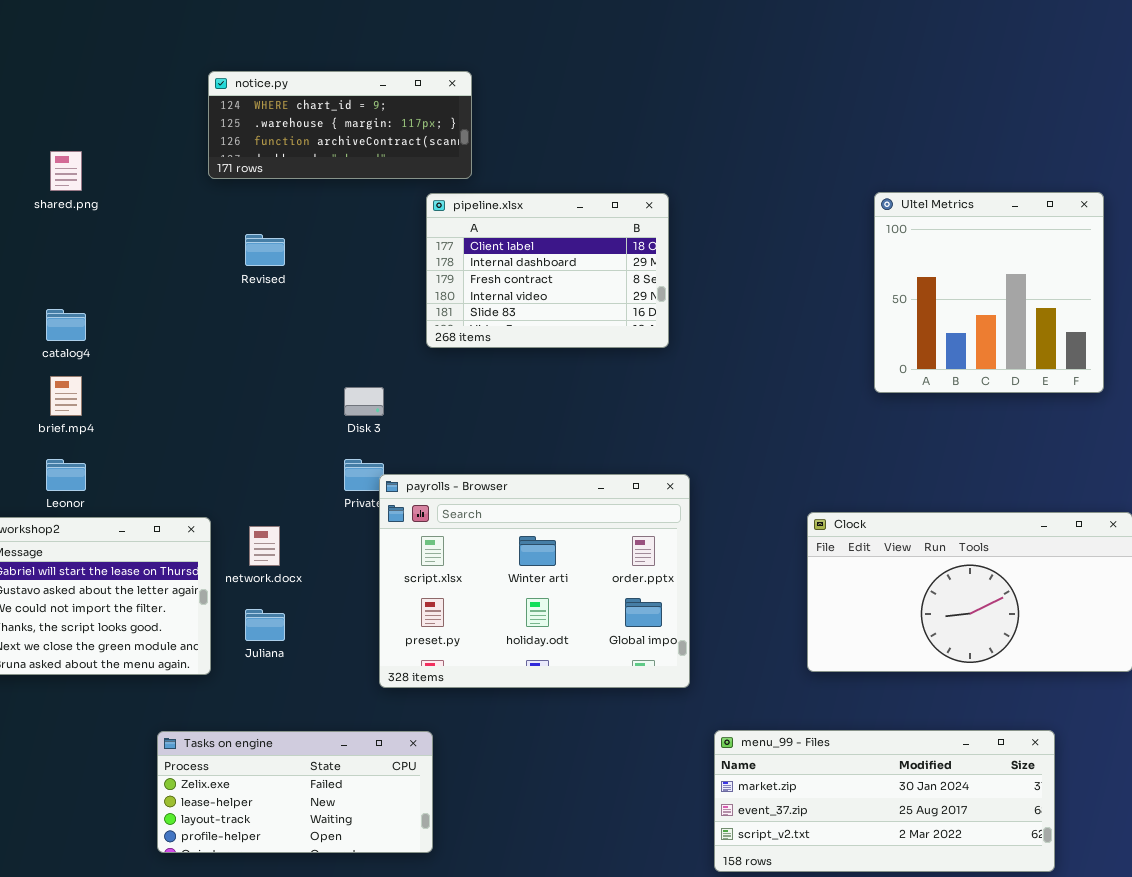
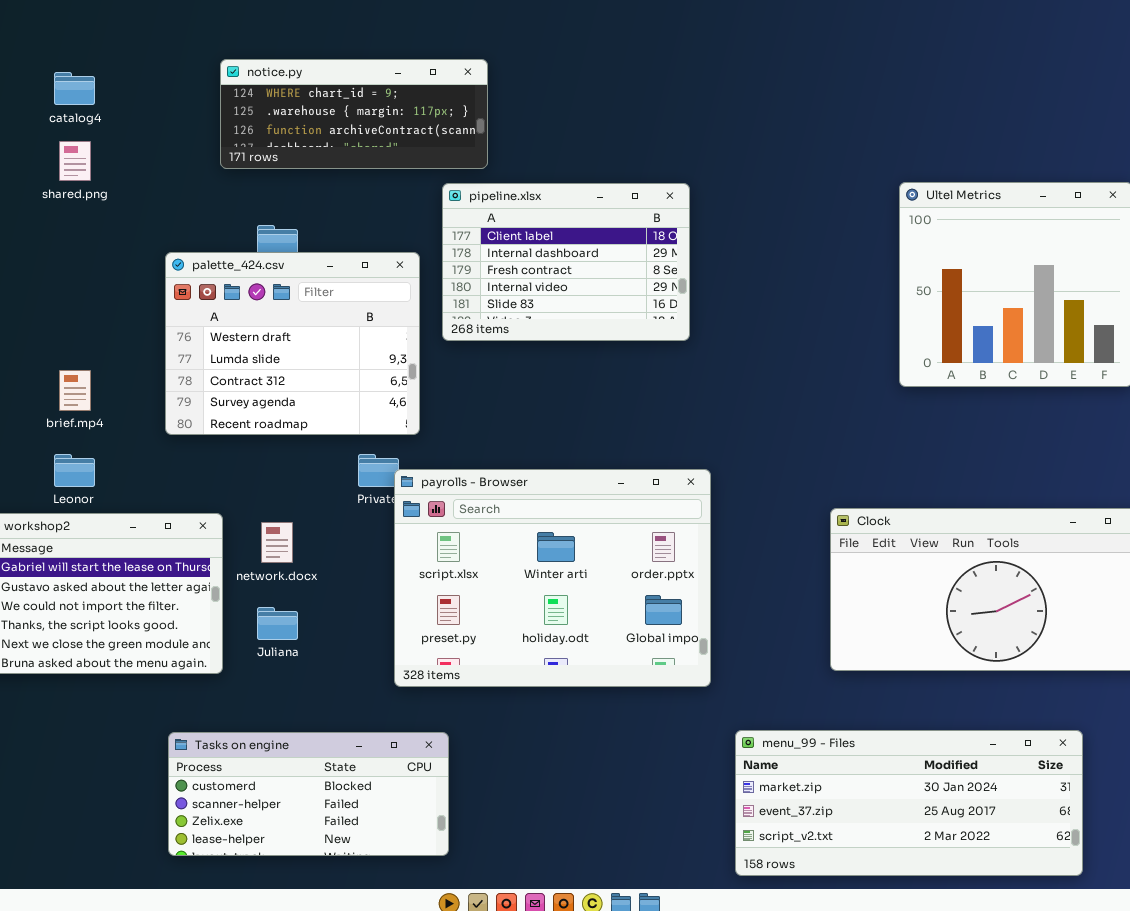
palette_424.csv: none -> [165,252,420,435], opened
catalog4: [46,309,86,341] -> [54,72,95,105], moved
Tasks on engine: [157,731,433,853] -> [168,732,449,856], scrolled up 2 rows

